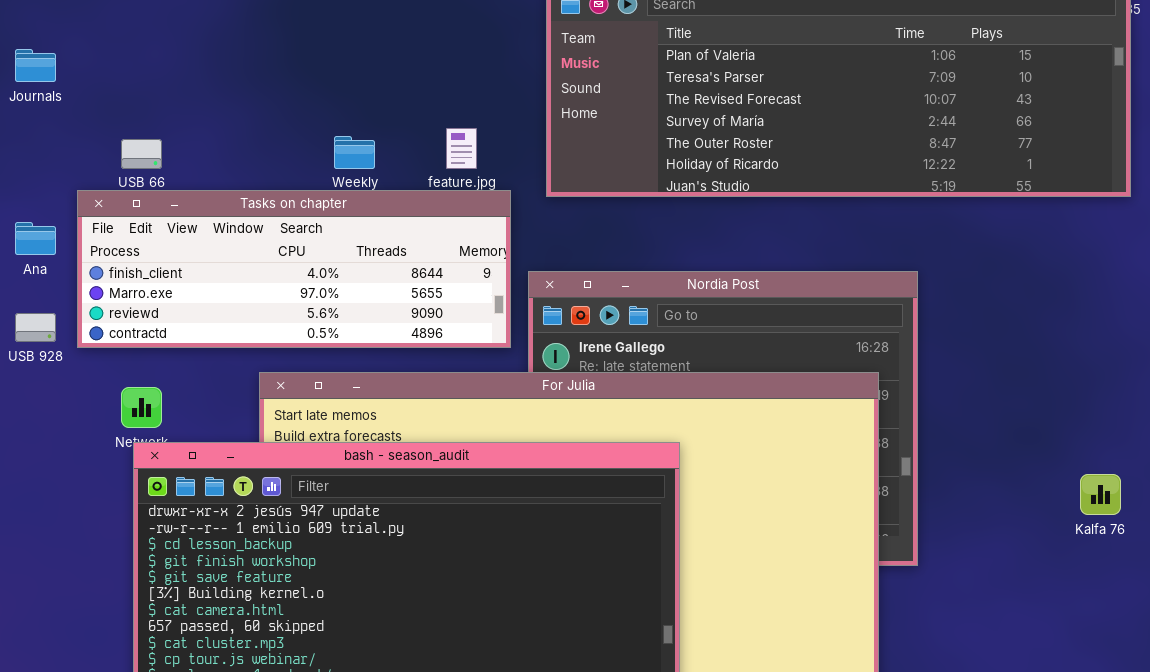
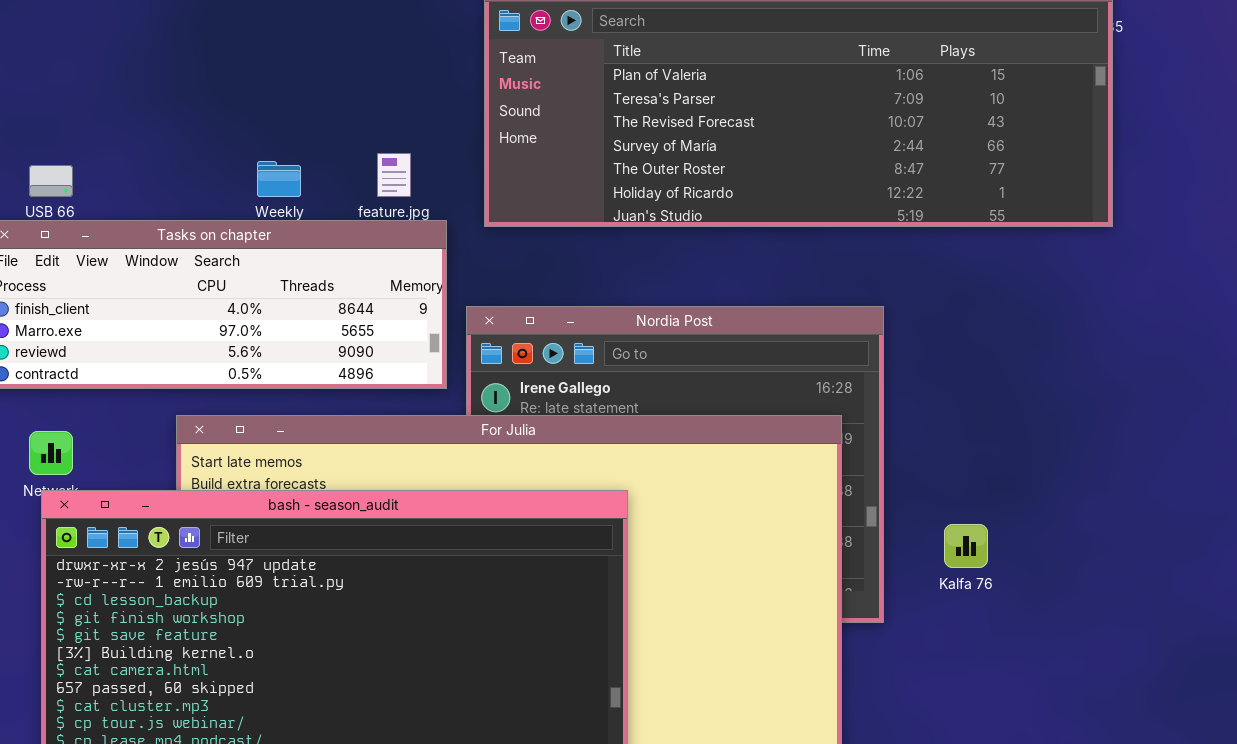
Kalfa 76: [1080,474,1121,515] -> [944,524,988,568], moved

